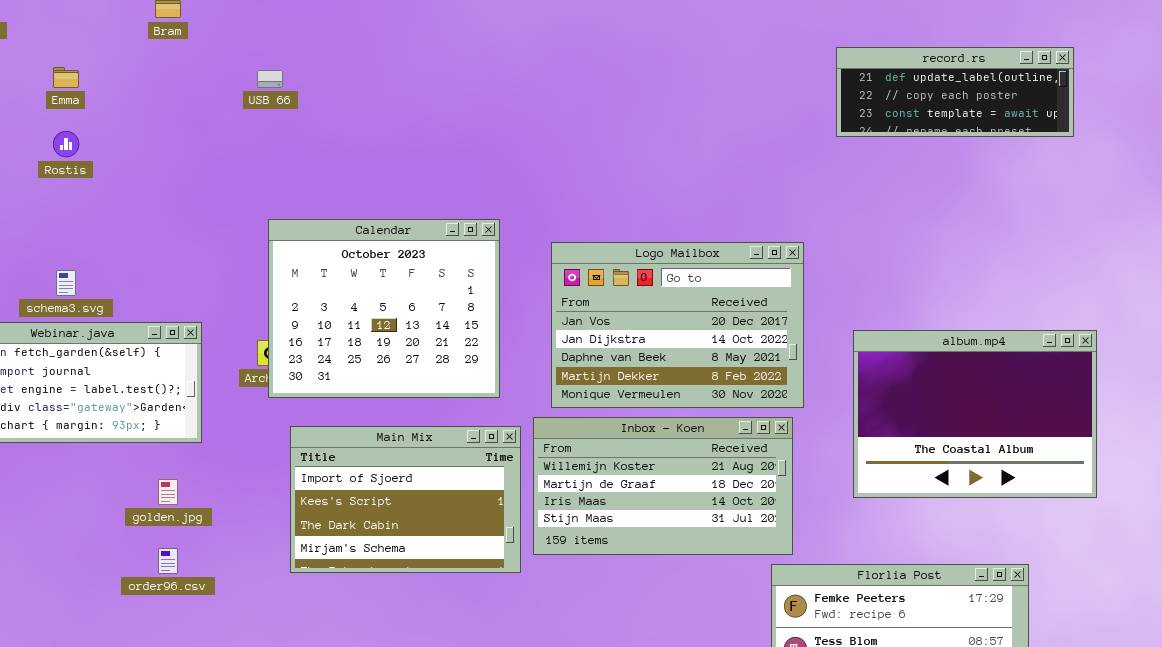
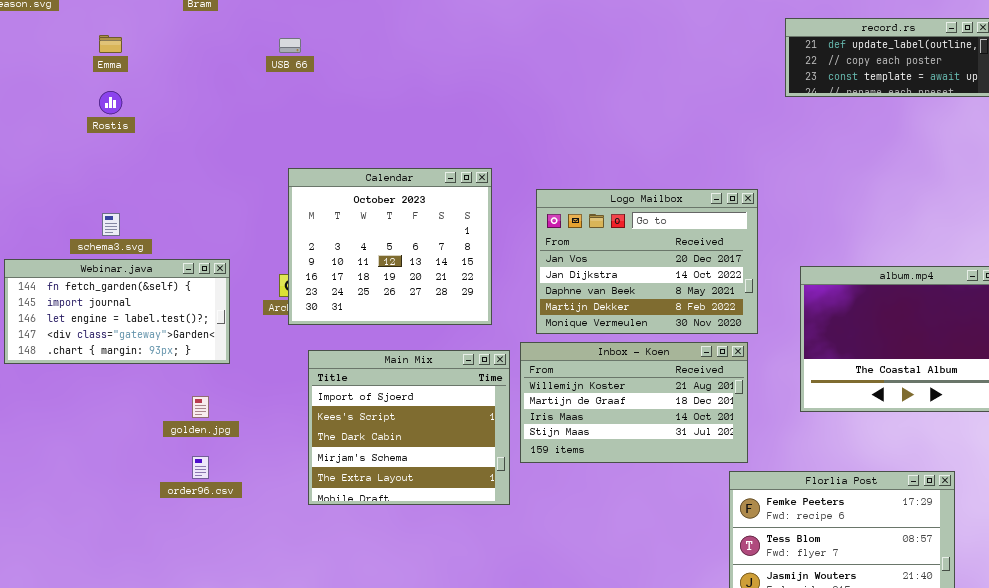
Main Mix: [290,426,521,573] -> [308,350,510,505], resized

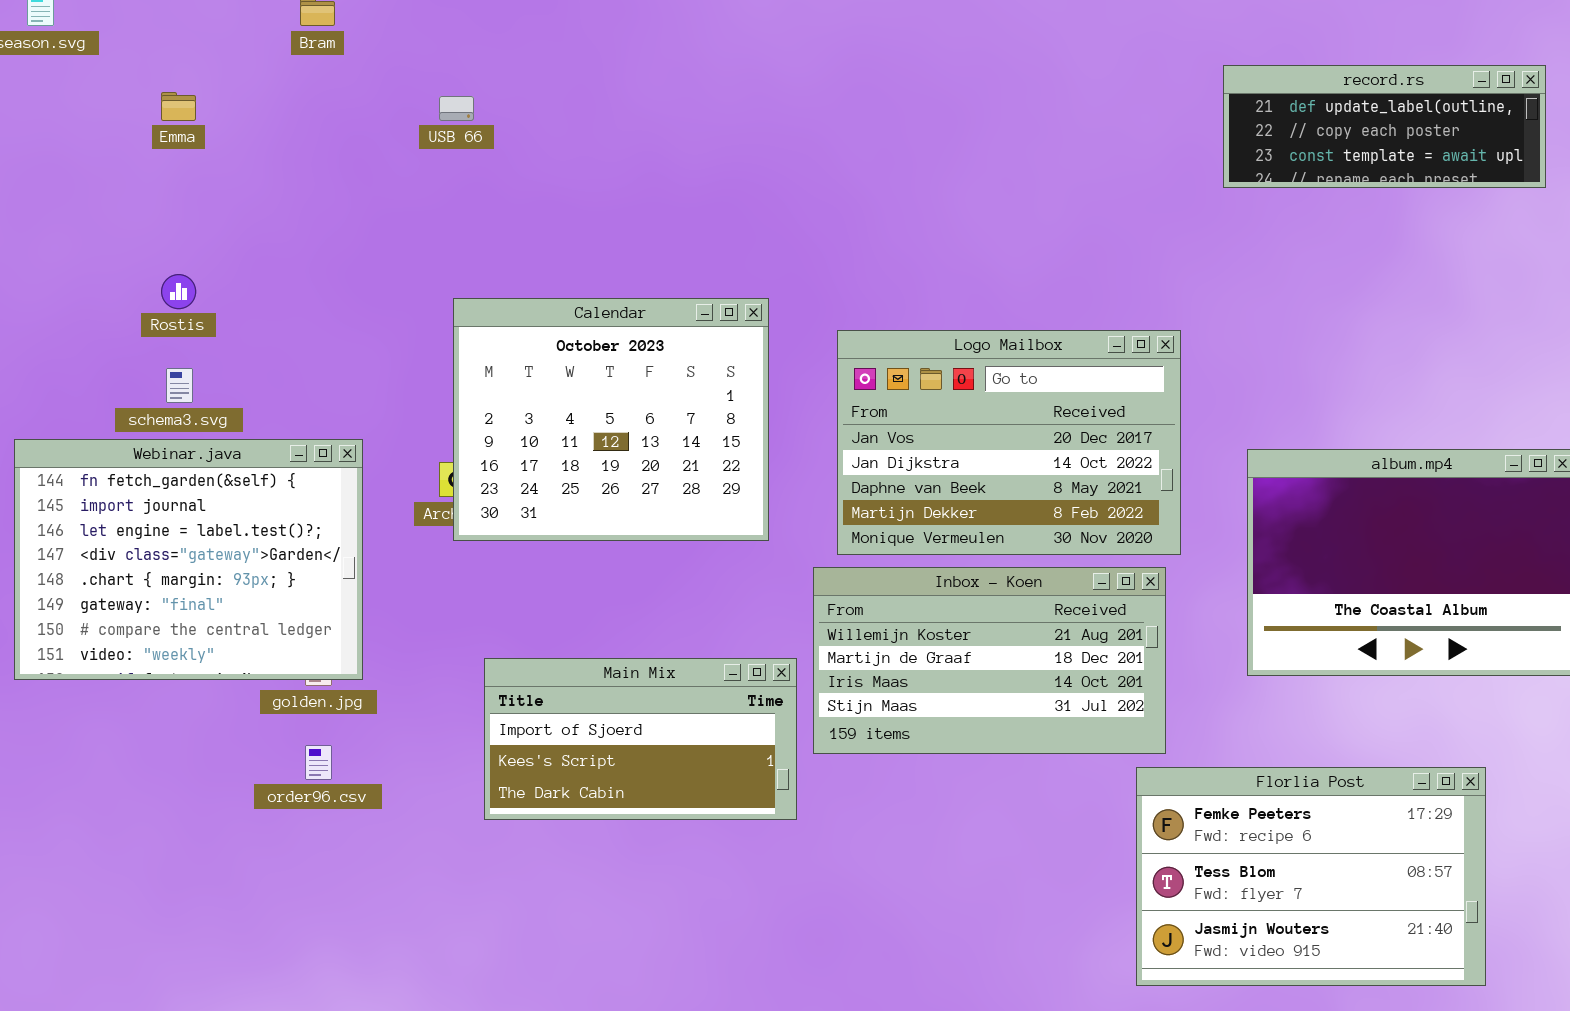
Rostis: [99,91,122,114] -> [161,274,196,309], moved
Webinar.java: [4,259,230,364] -> [14,439,363,680], resized
Main Mix: [308,350,510,505] -> [484,658,797,820], resized

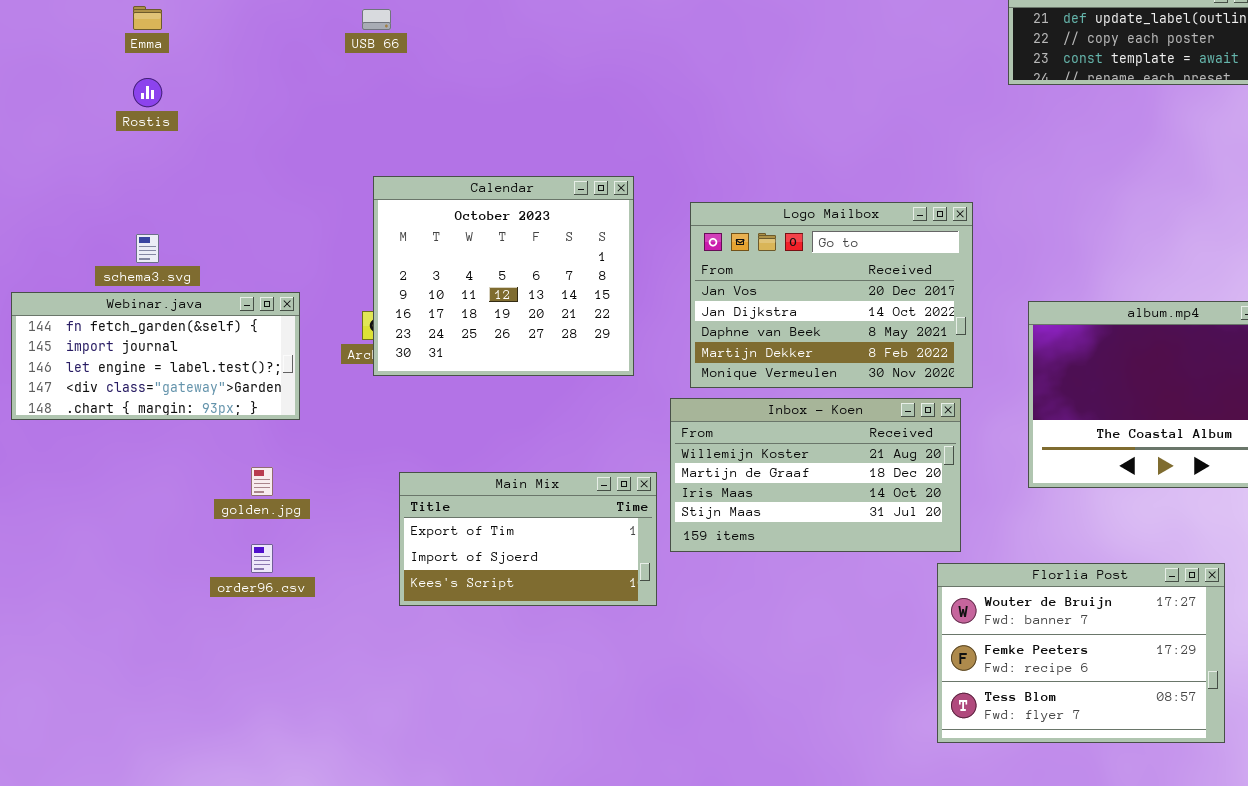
Rostis: [161,274,196,309] -> [133,78,162,107], moved
Webinar.java: [14,439,363,680] -> [11,292,300,420], resized
Main Mix: [484,658,797,820] -> [399,472,657,606], scrolled up 1 row
Florlia Post: [1136,767,1486,986] -> [937,563,1225,743], scrolled up 1 row

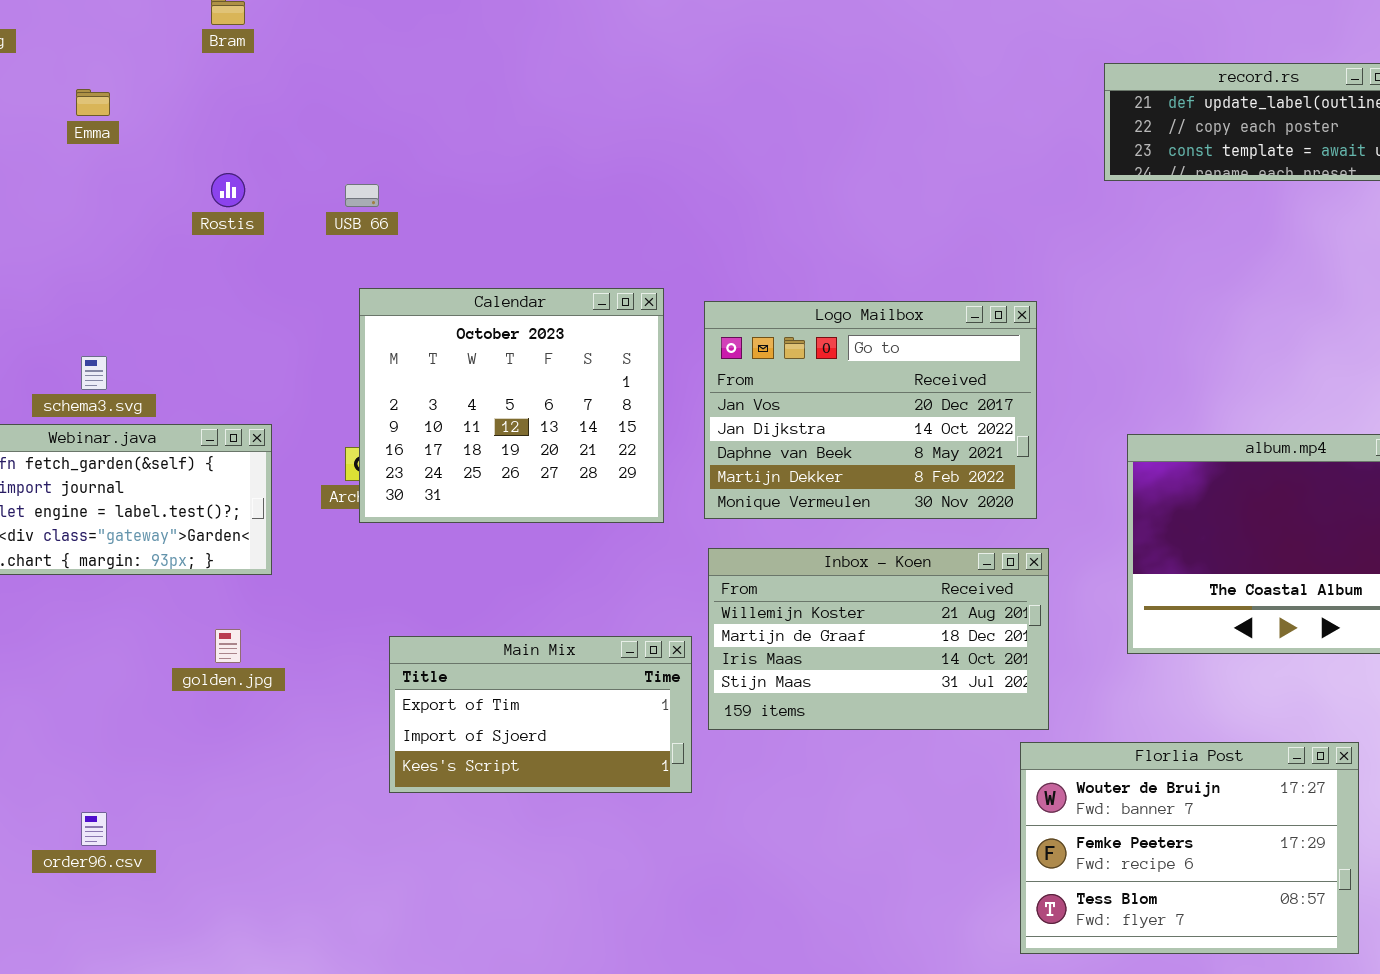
USB 66: [362,9,391,30] -> [345,184,379,207], moved
Rostis: [133,78,162,107] -> [211,173,245,207], moved
Logo Mailbox: [690,202,973,388] -> [704,301,1037,519], moved
order96.csv: [251,544,273,573] -> [81,812,107,846], moved

